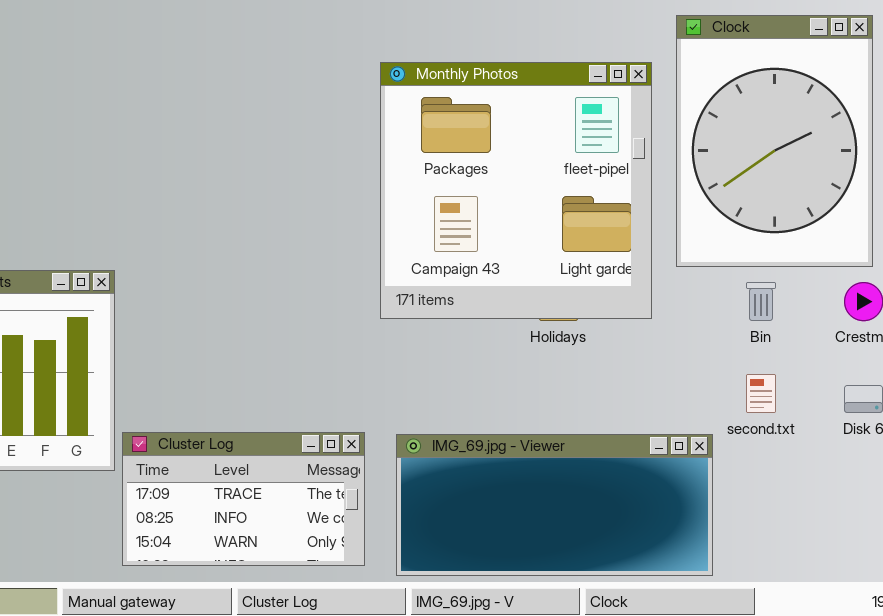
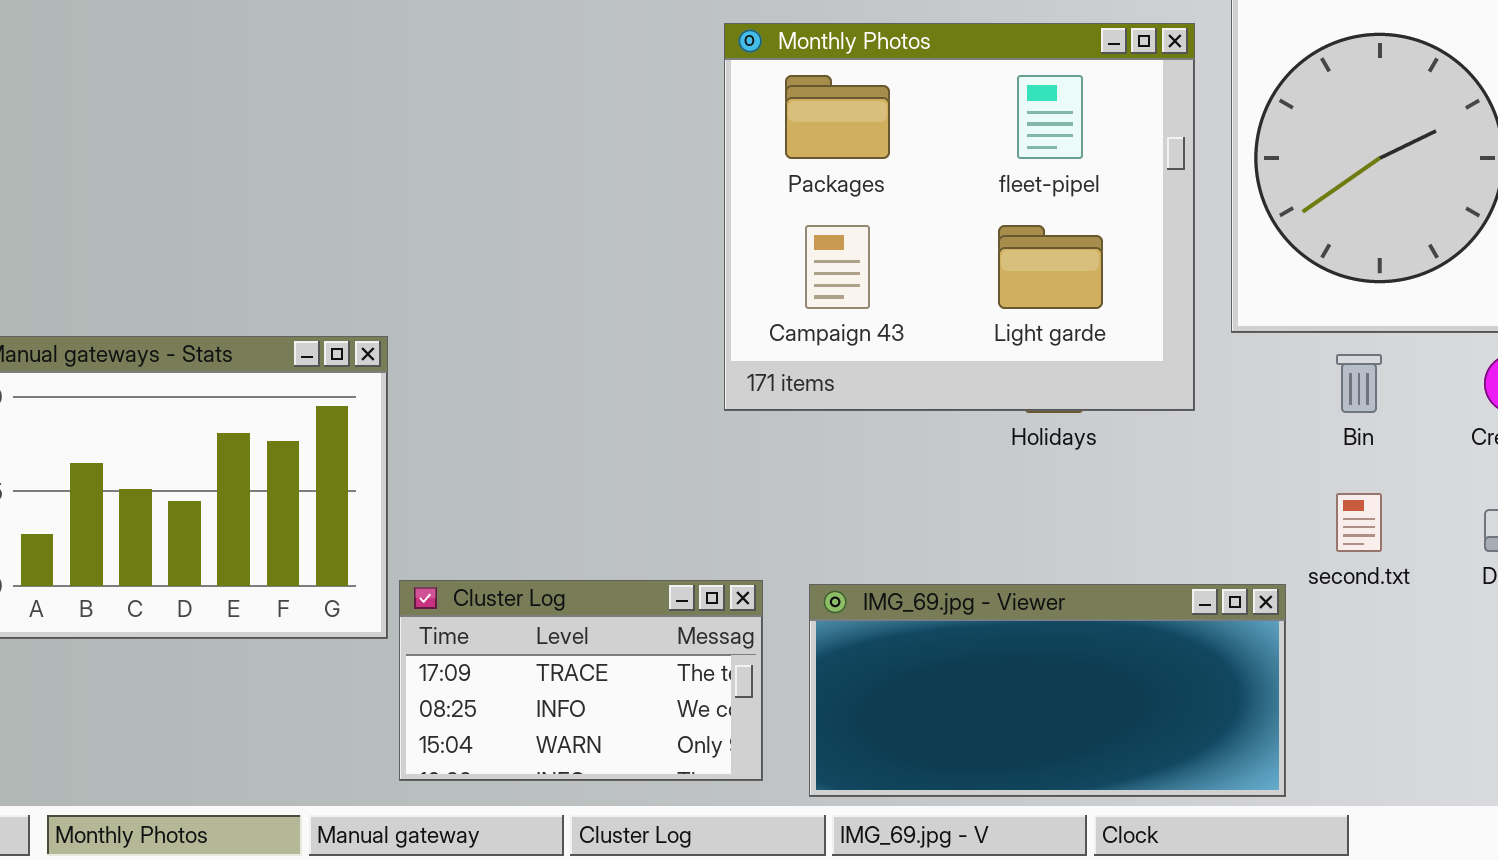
Monthly Photos: [380,62,652,319] -> [724,23,1195,411], resized

